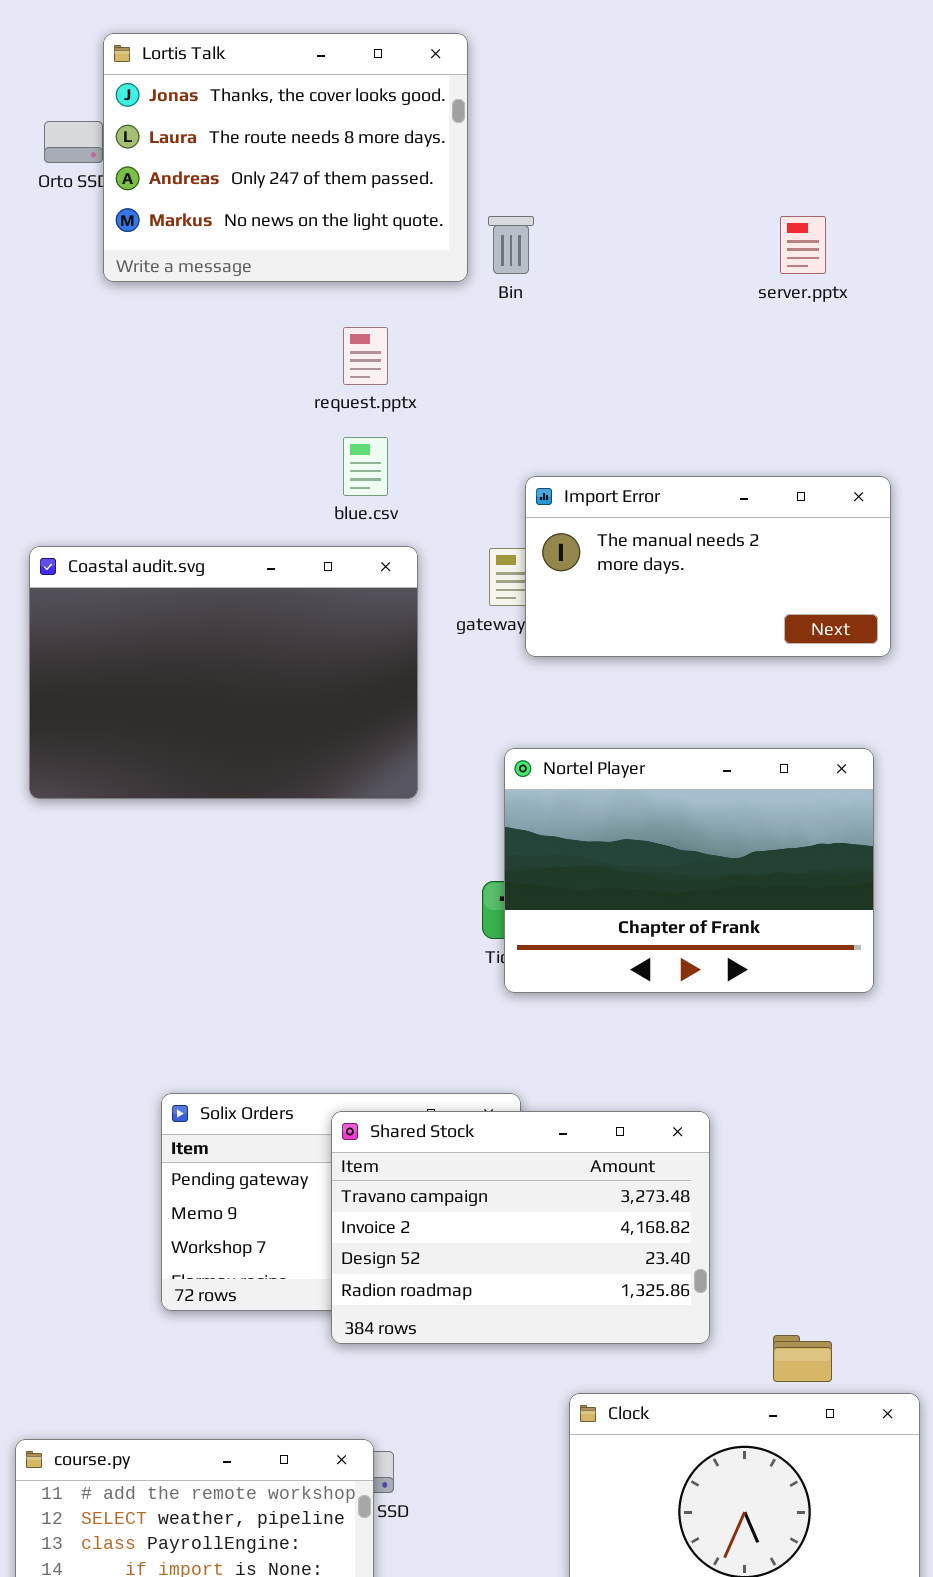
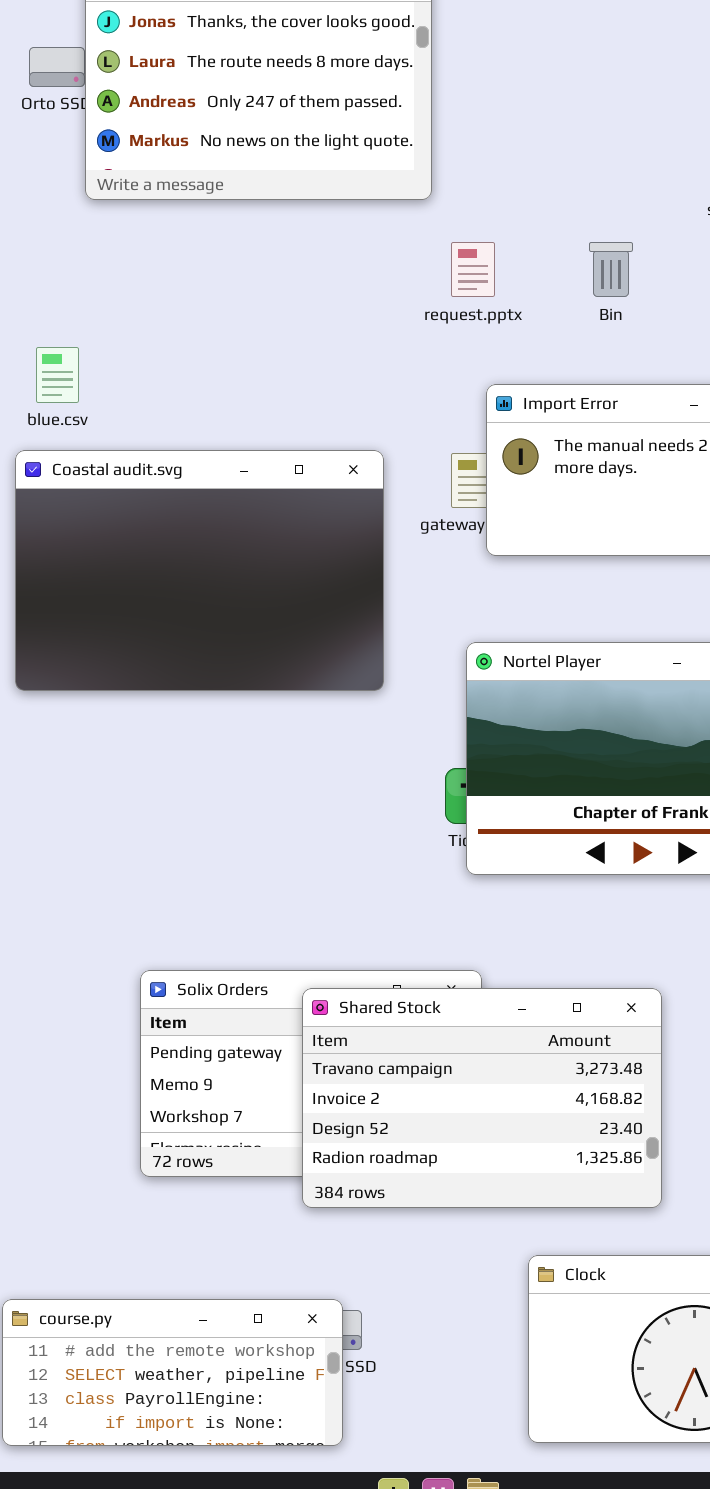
Bin: [488,216,534,274] -> [589,242,633,297], moved
request.pptx: [343,327,388,385] -> [451,242,495,297], moved
blue.csv: [343,437,388,496] -> [36,347,79,403], moved

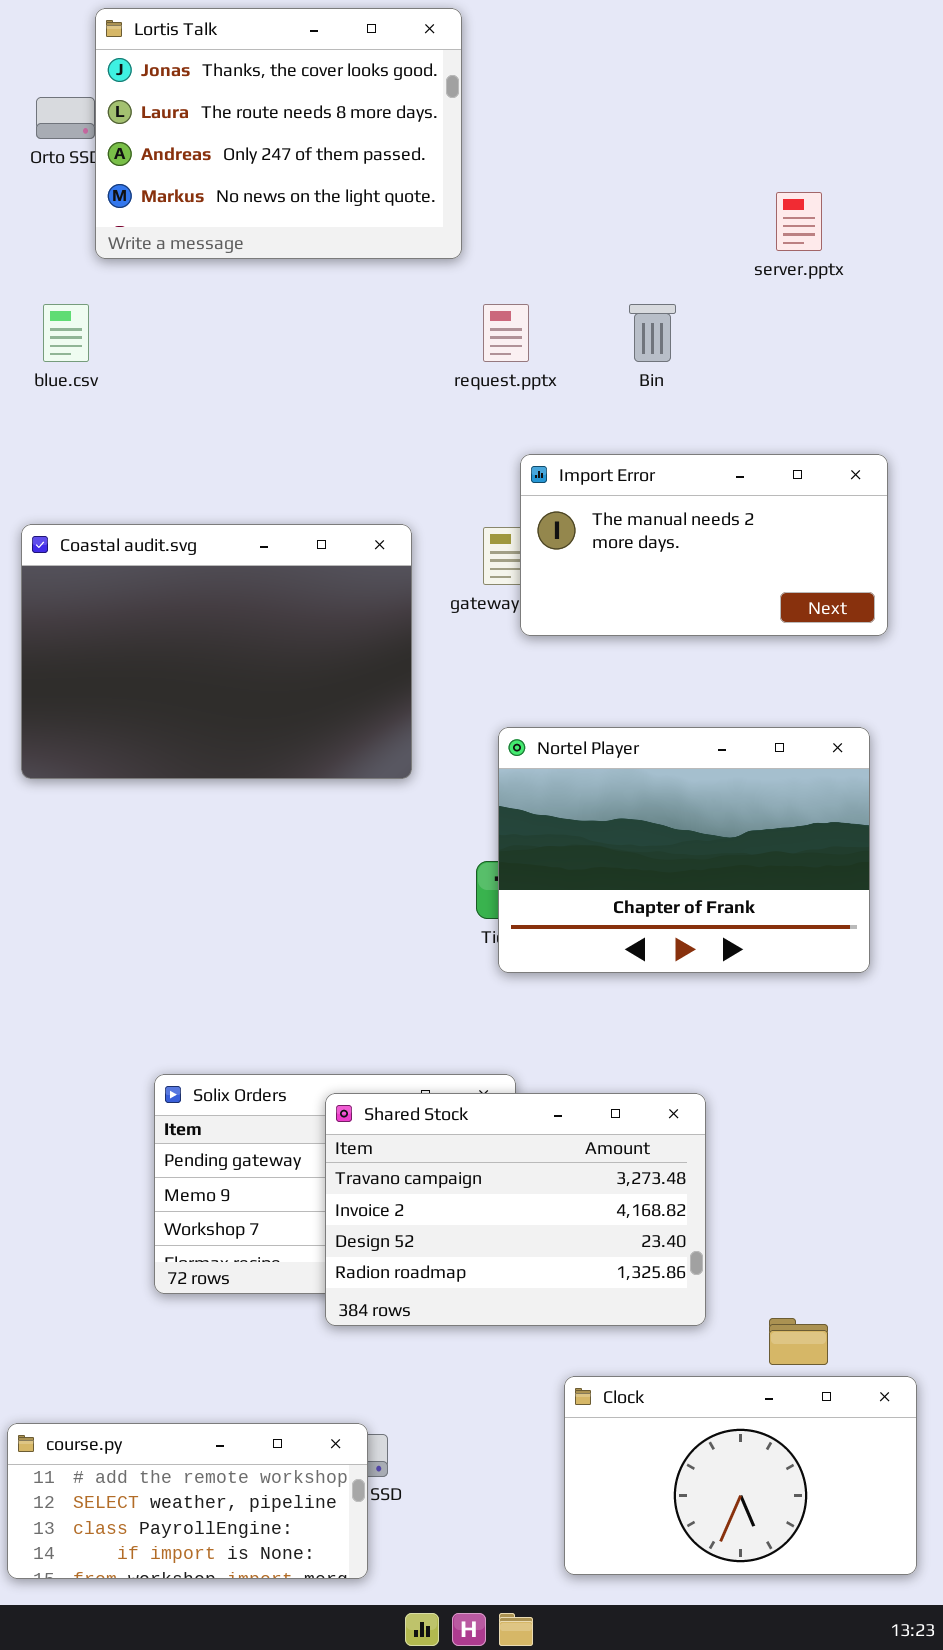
blue.csv: [36,347,79,403] -> [43,304,89,362], moved

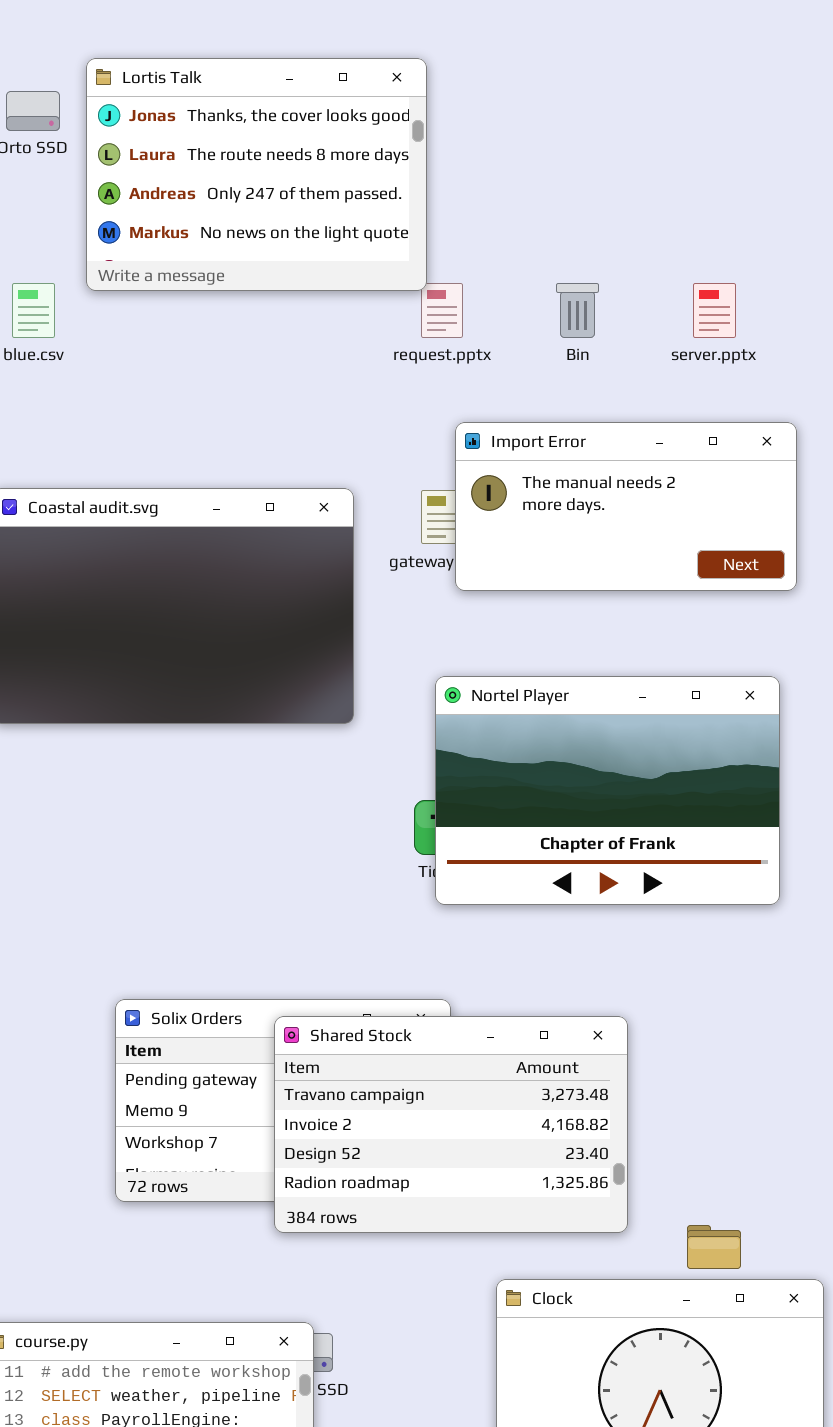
Lortis Talk: [95,8,462,259] -> [86,58,427,291], moved
server.pptx: [776,192,822,251] -> [693,283,736,338], moved

